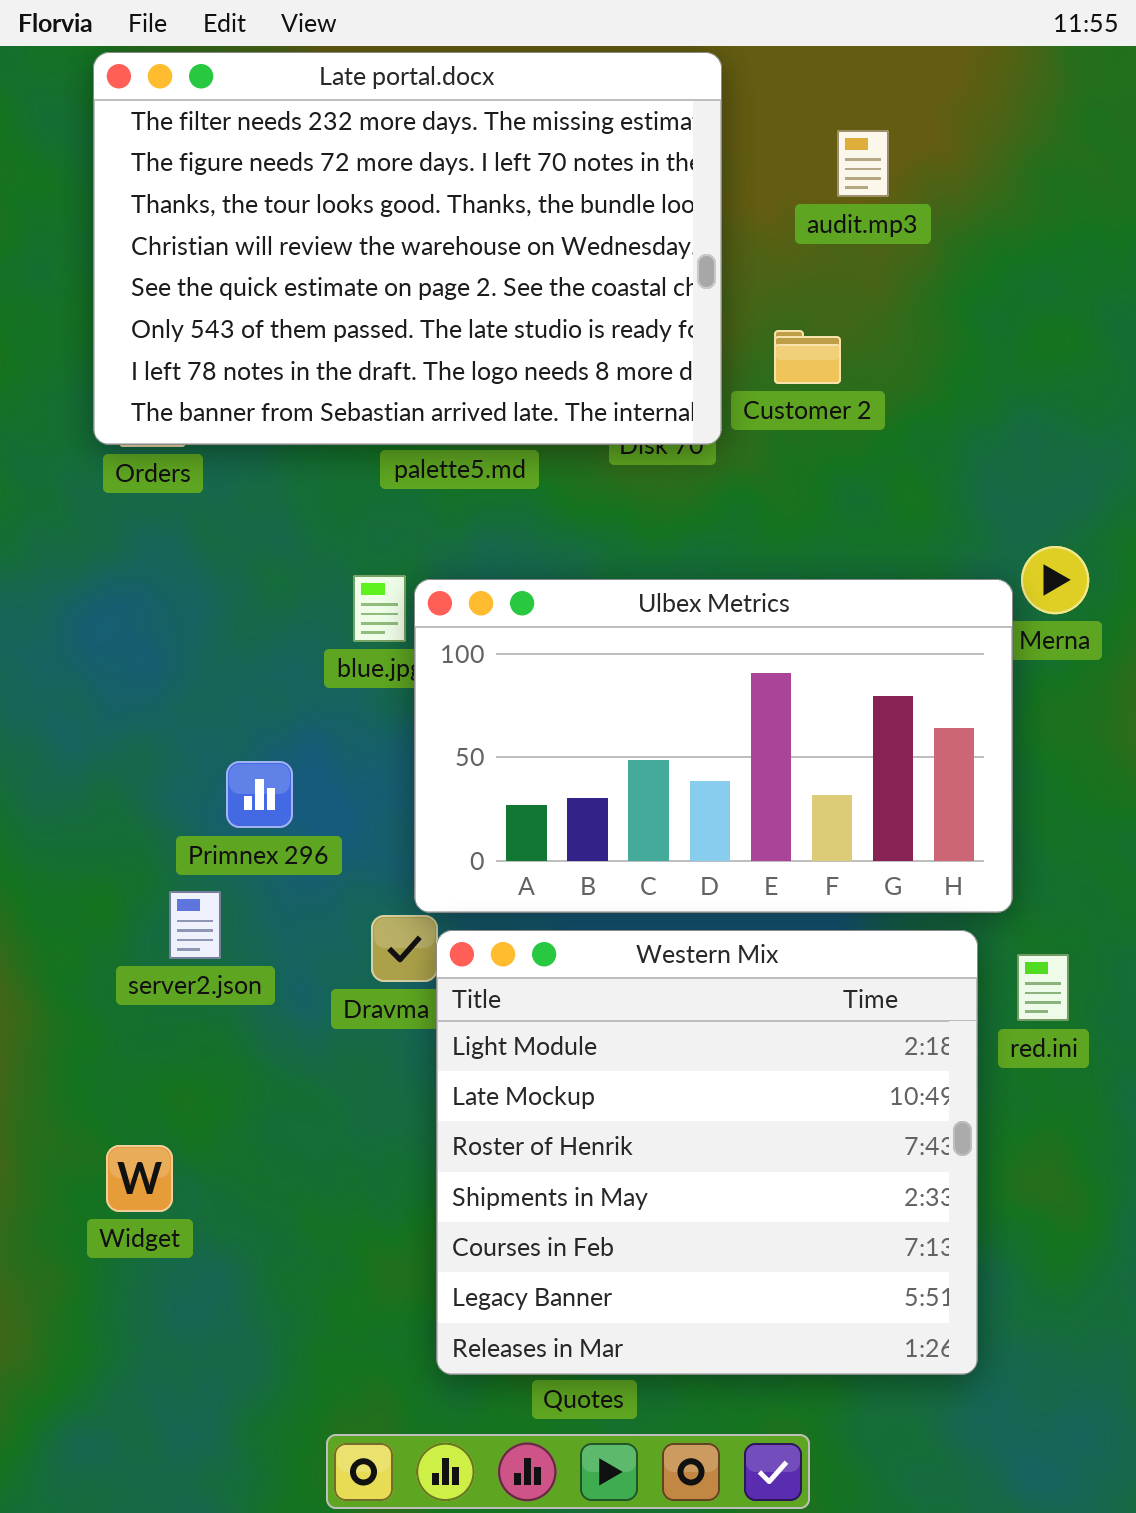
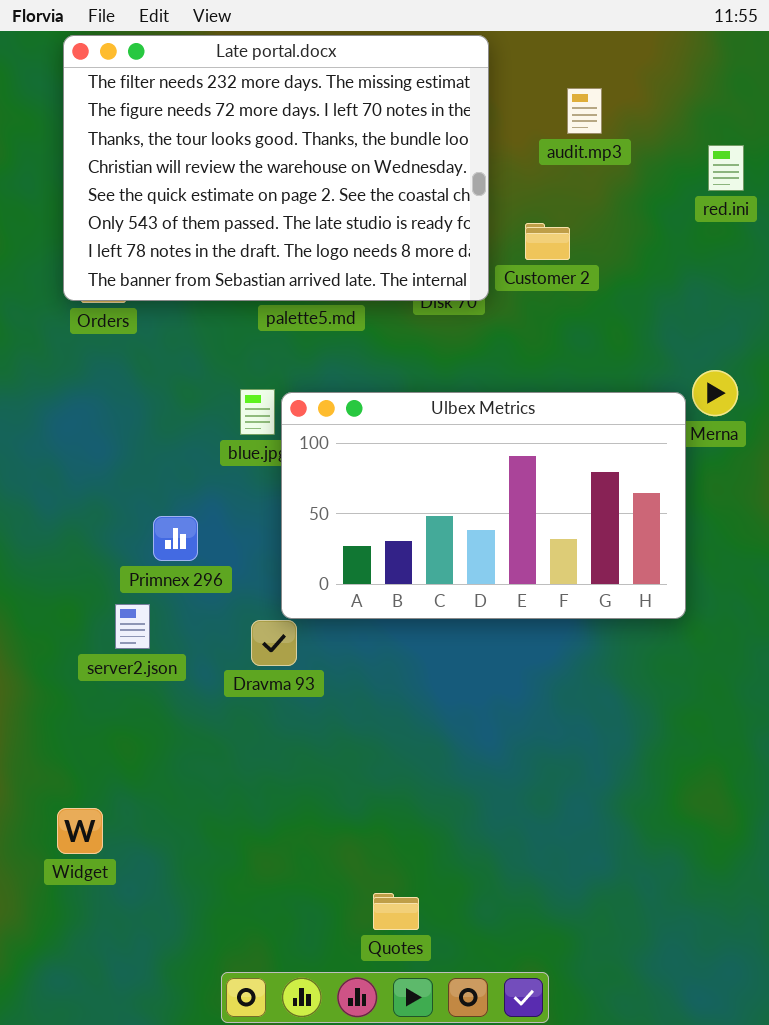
Western Mix: [436,930,978,1375] -> none, closed
red.ini: [1017,954,1069,1021] -> [708,145,744,191], moved
Widget: [106,1145,173,1212] -> [57,808,103,854], moved

